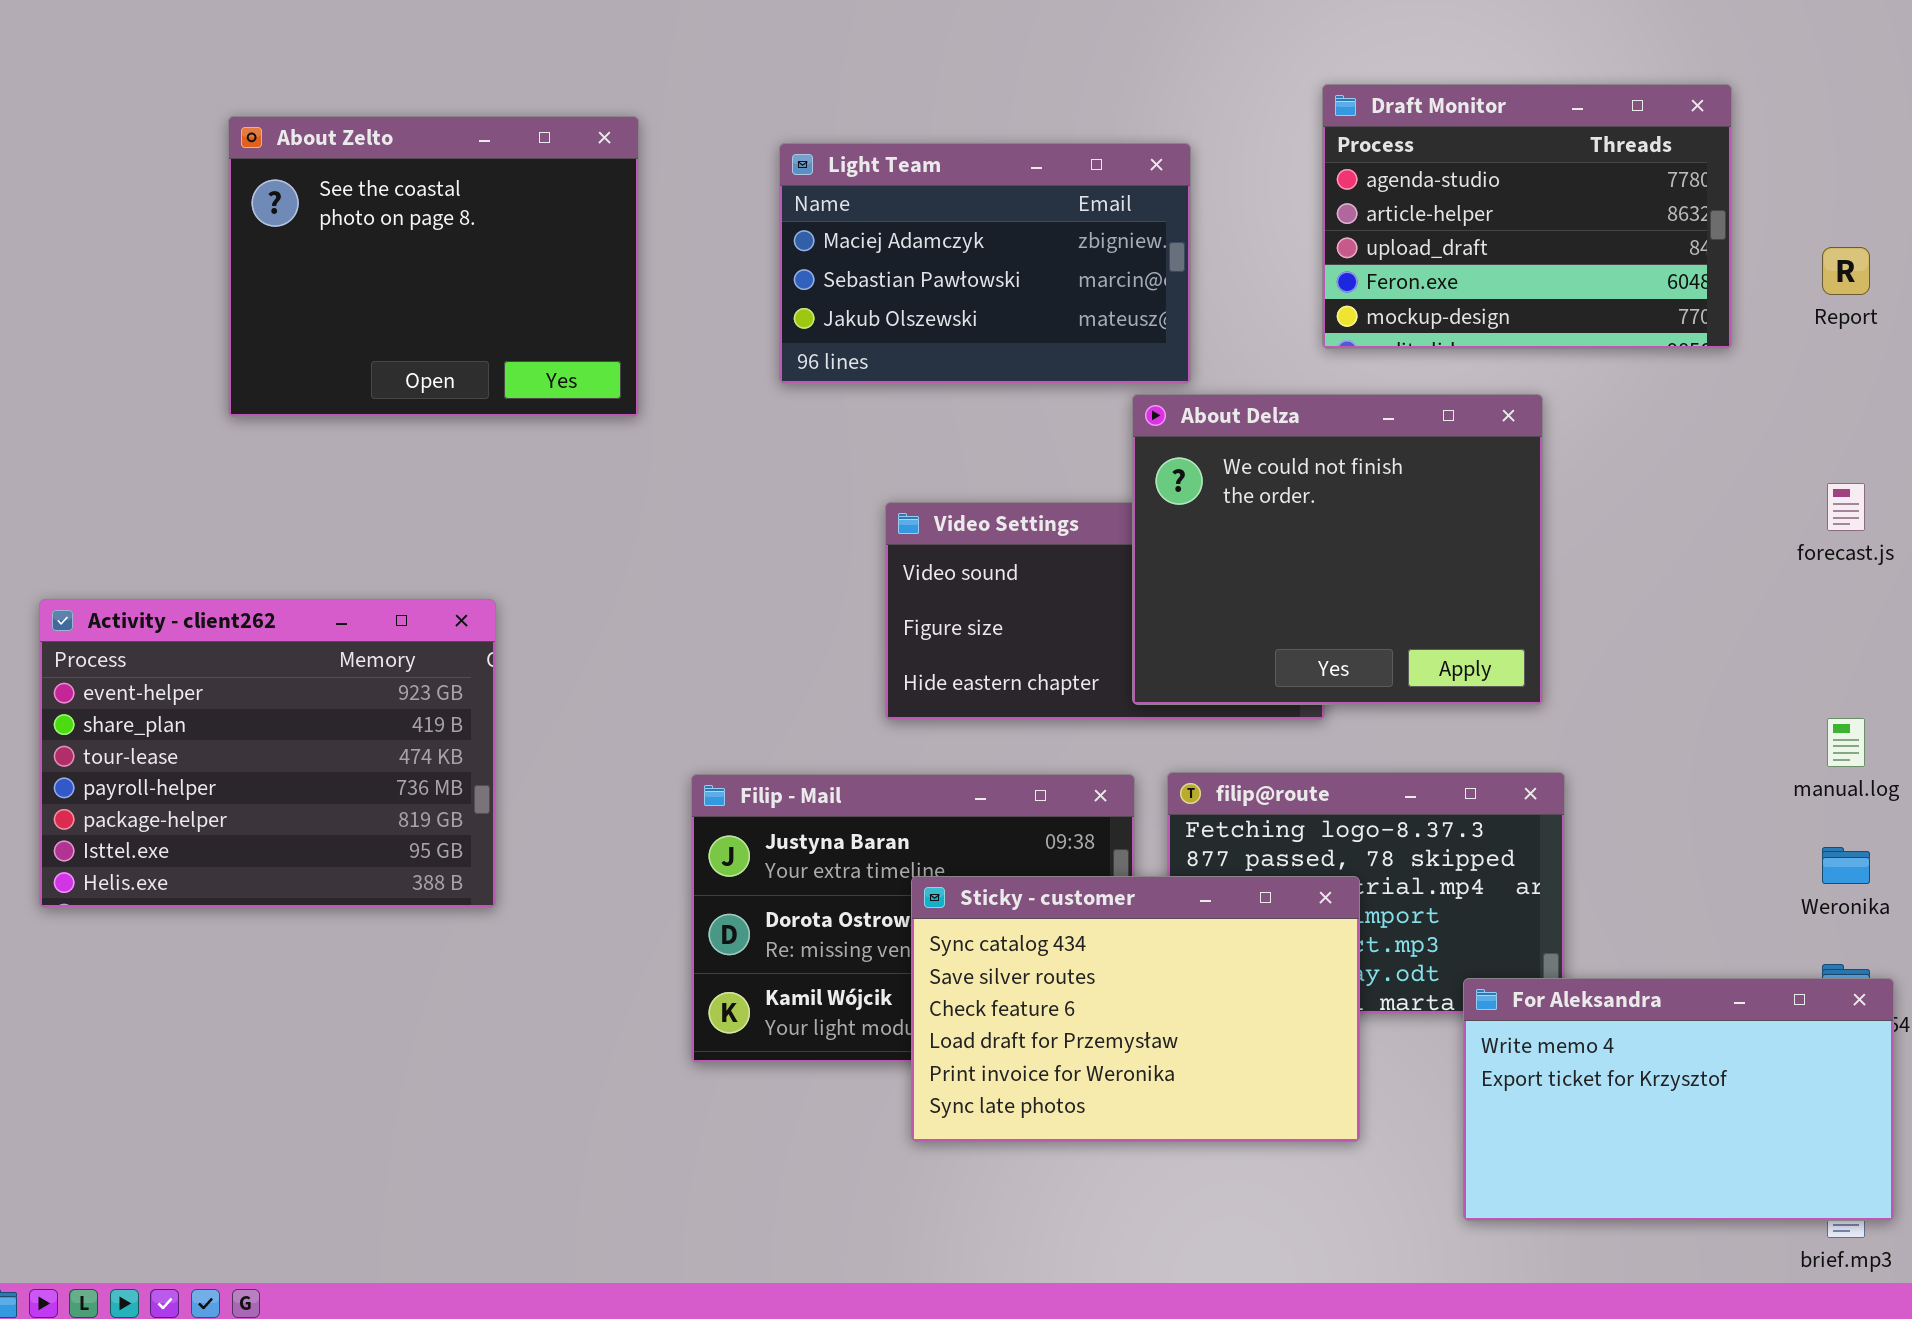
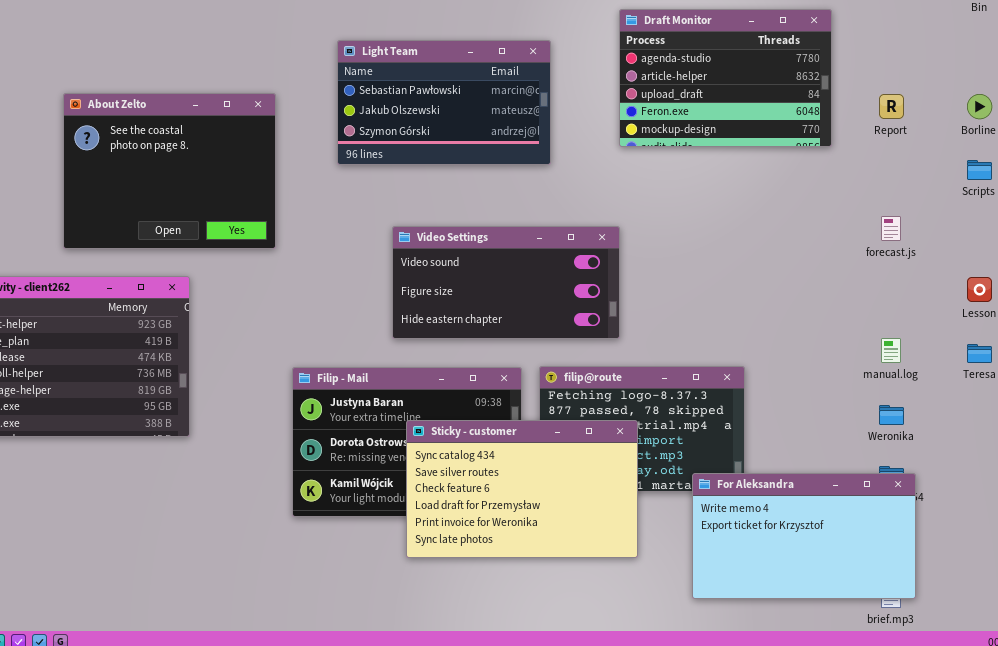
About Zelto: [228,116,639,417] -> [63,93,276,249], moved
Light Team: [779,143,1191,384] -> [337,40,551,165], scrolled down 1 row
About Delza: [1132,394,1543,705] -> none, closed

